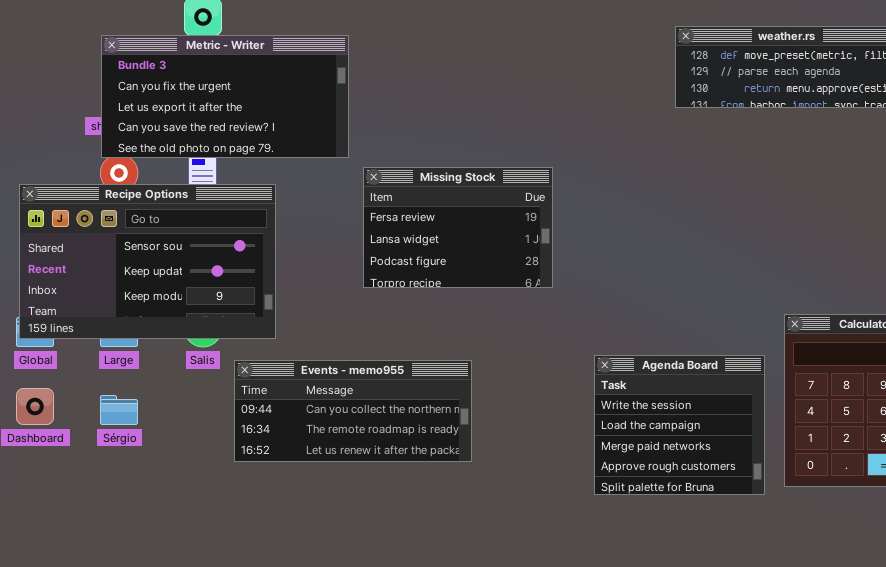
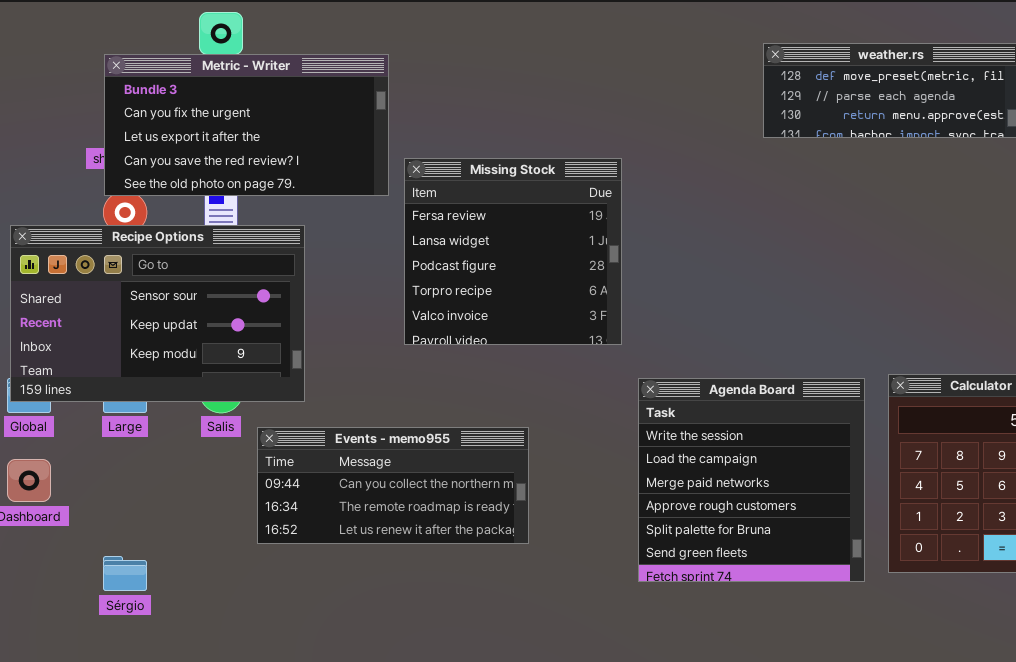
Missing Stock: [363,167,553,288] -> [404,158,622,345], resized
Agenda Board: [594,355,765,495] -> [638,378,865,582], resized
Sérgio: [100,395,138,425] -> [103,556,147,591], moved

